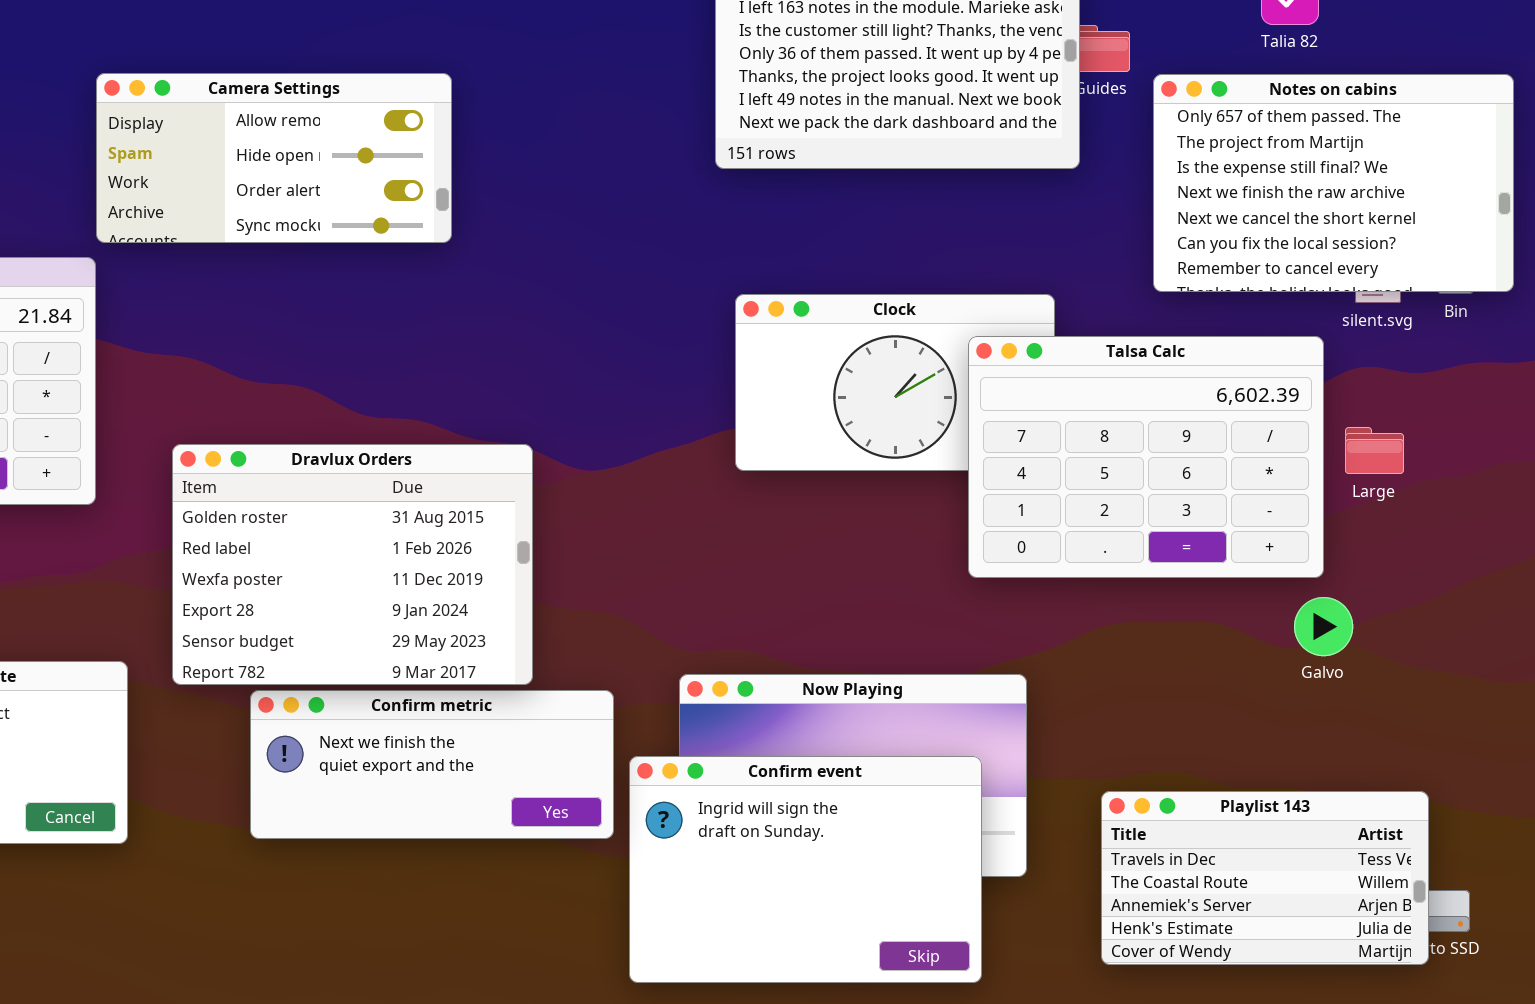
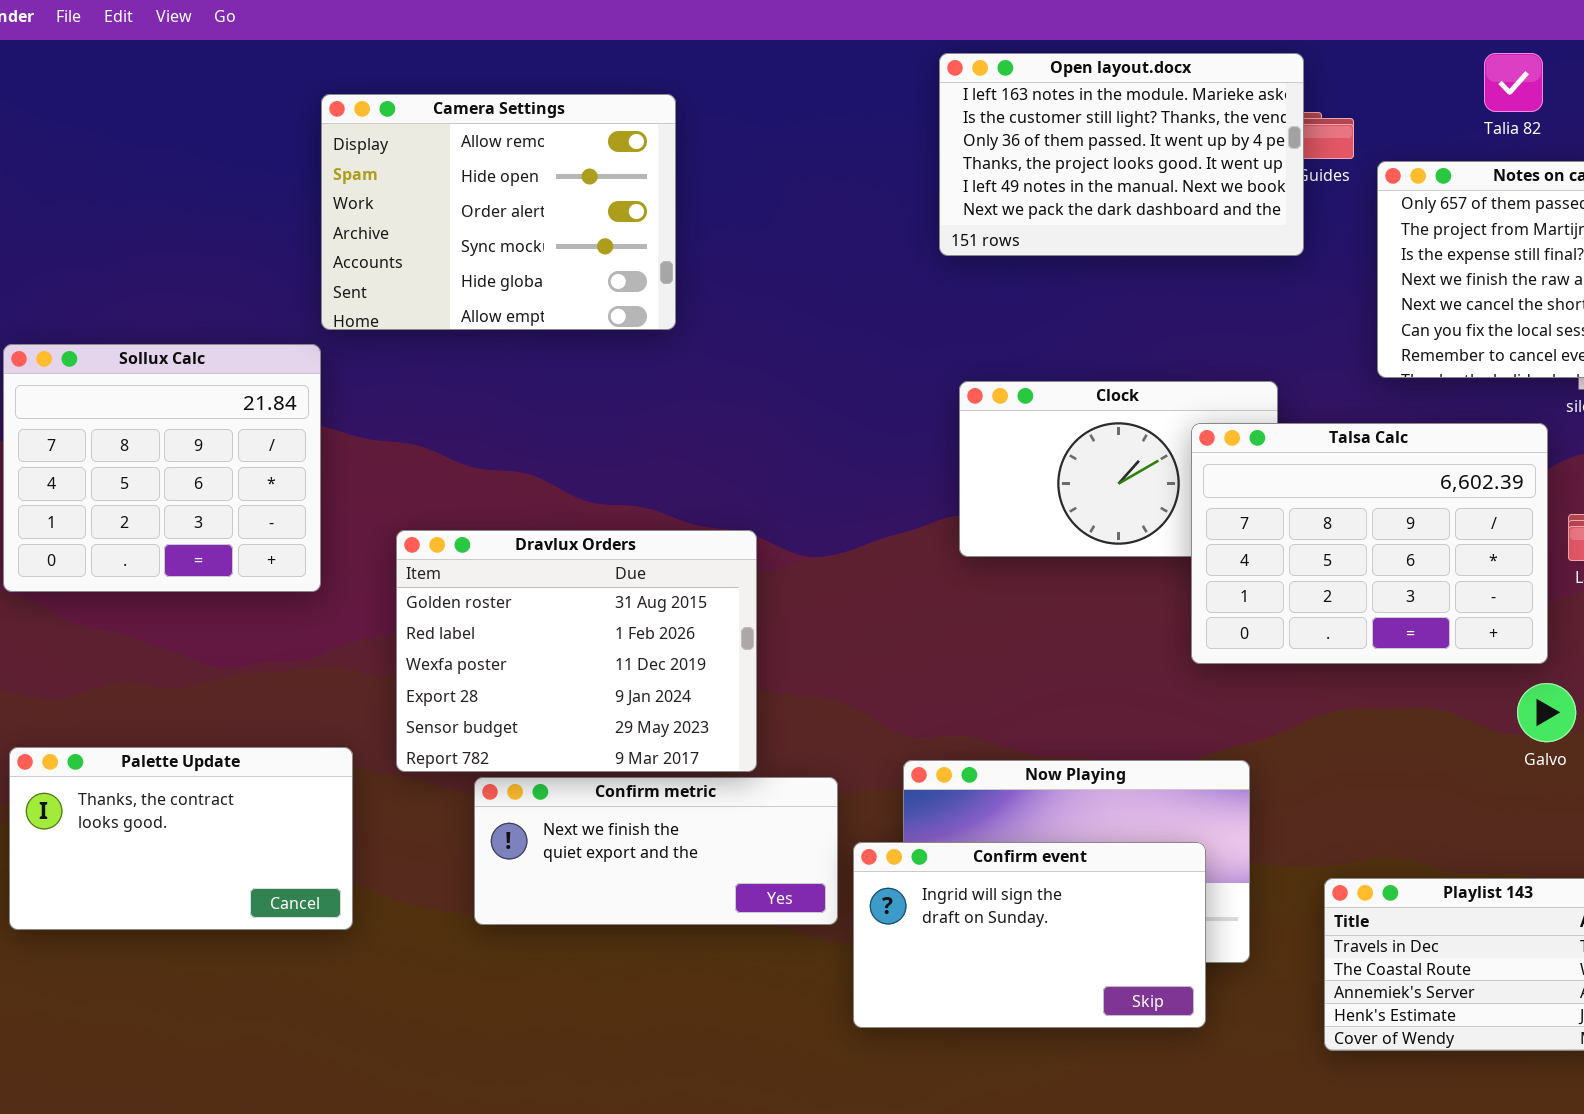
Camera Settings: [96,73,452,243] -> [321,94,676,330], resized
Confirm event: [629,756,982,983] -> [853,842,1206,1028], resized

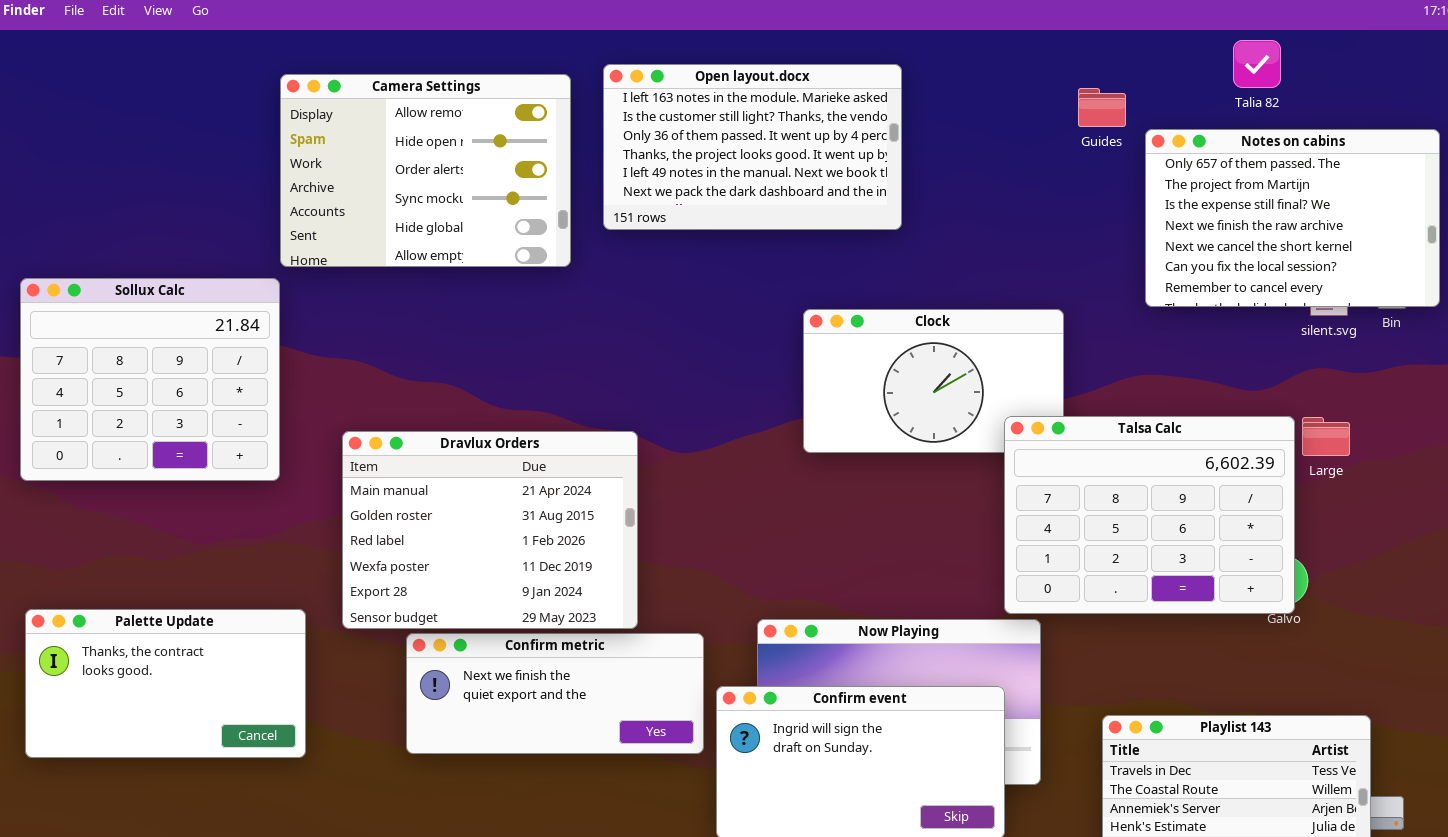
Open layout.docx: [939,53,1304,256] -> [603,64,902,230], moved
Talsa Calc: [1191,423,1548,664] -> [1004,416,1295,614], moved
Dravlux Orders: [396,530,757,772] -> [342,431,638,629], scrolled up 1 row

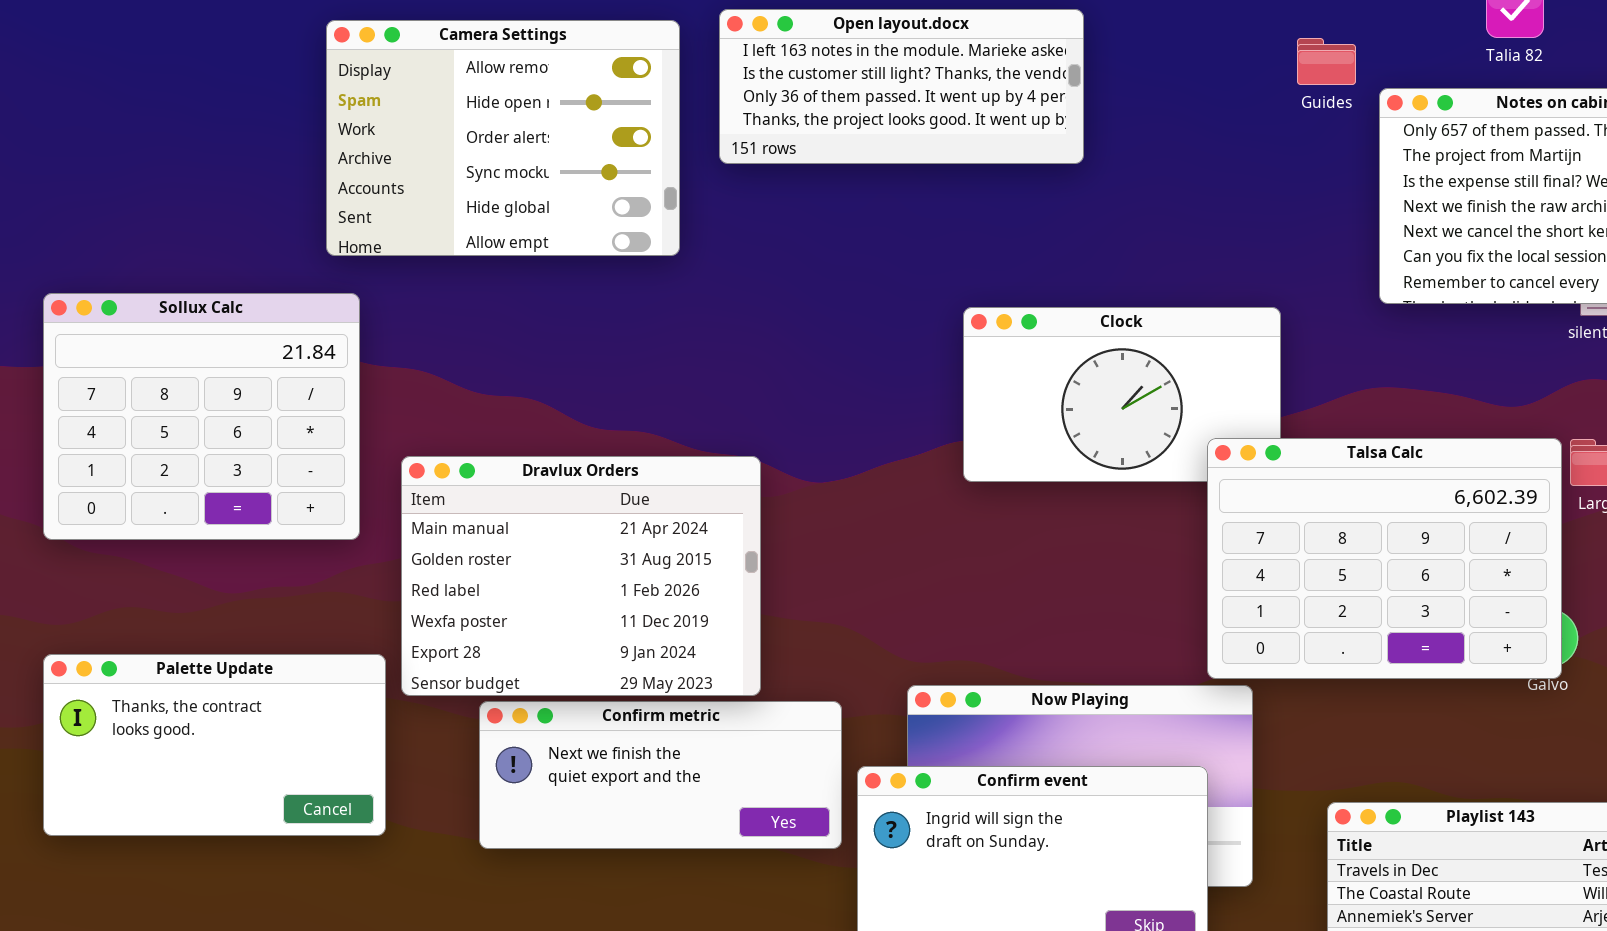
Open layout.docx: [603,64,902,230] -> [719,9,1084,164], resized
Sollux Calc: [20,278,280,481] -> [43,293,360,540], moved
Palette Update: [25,609,306,758] -> [43,654,386,836], moved

